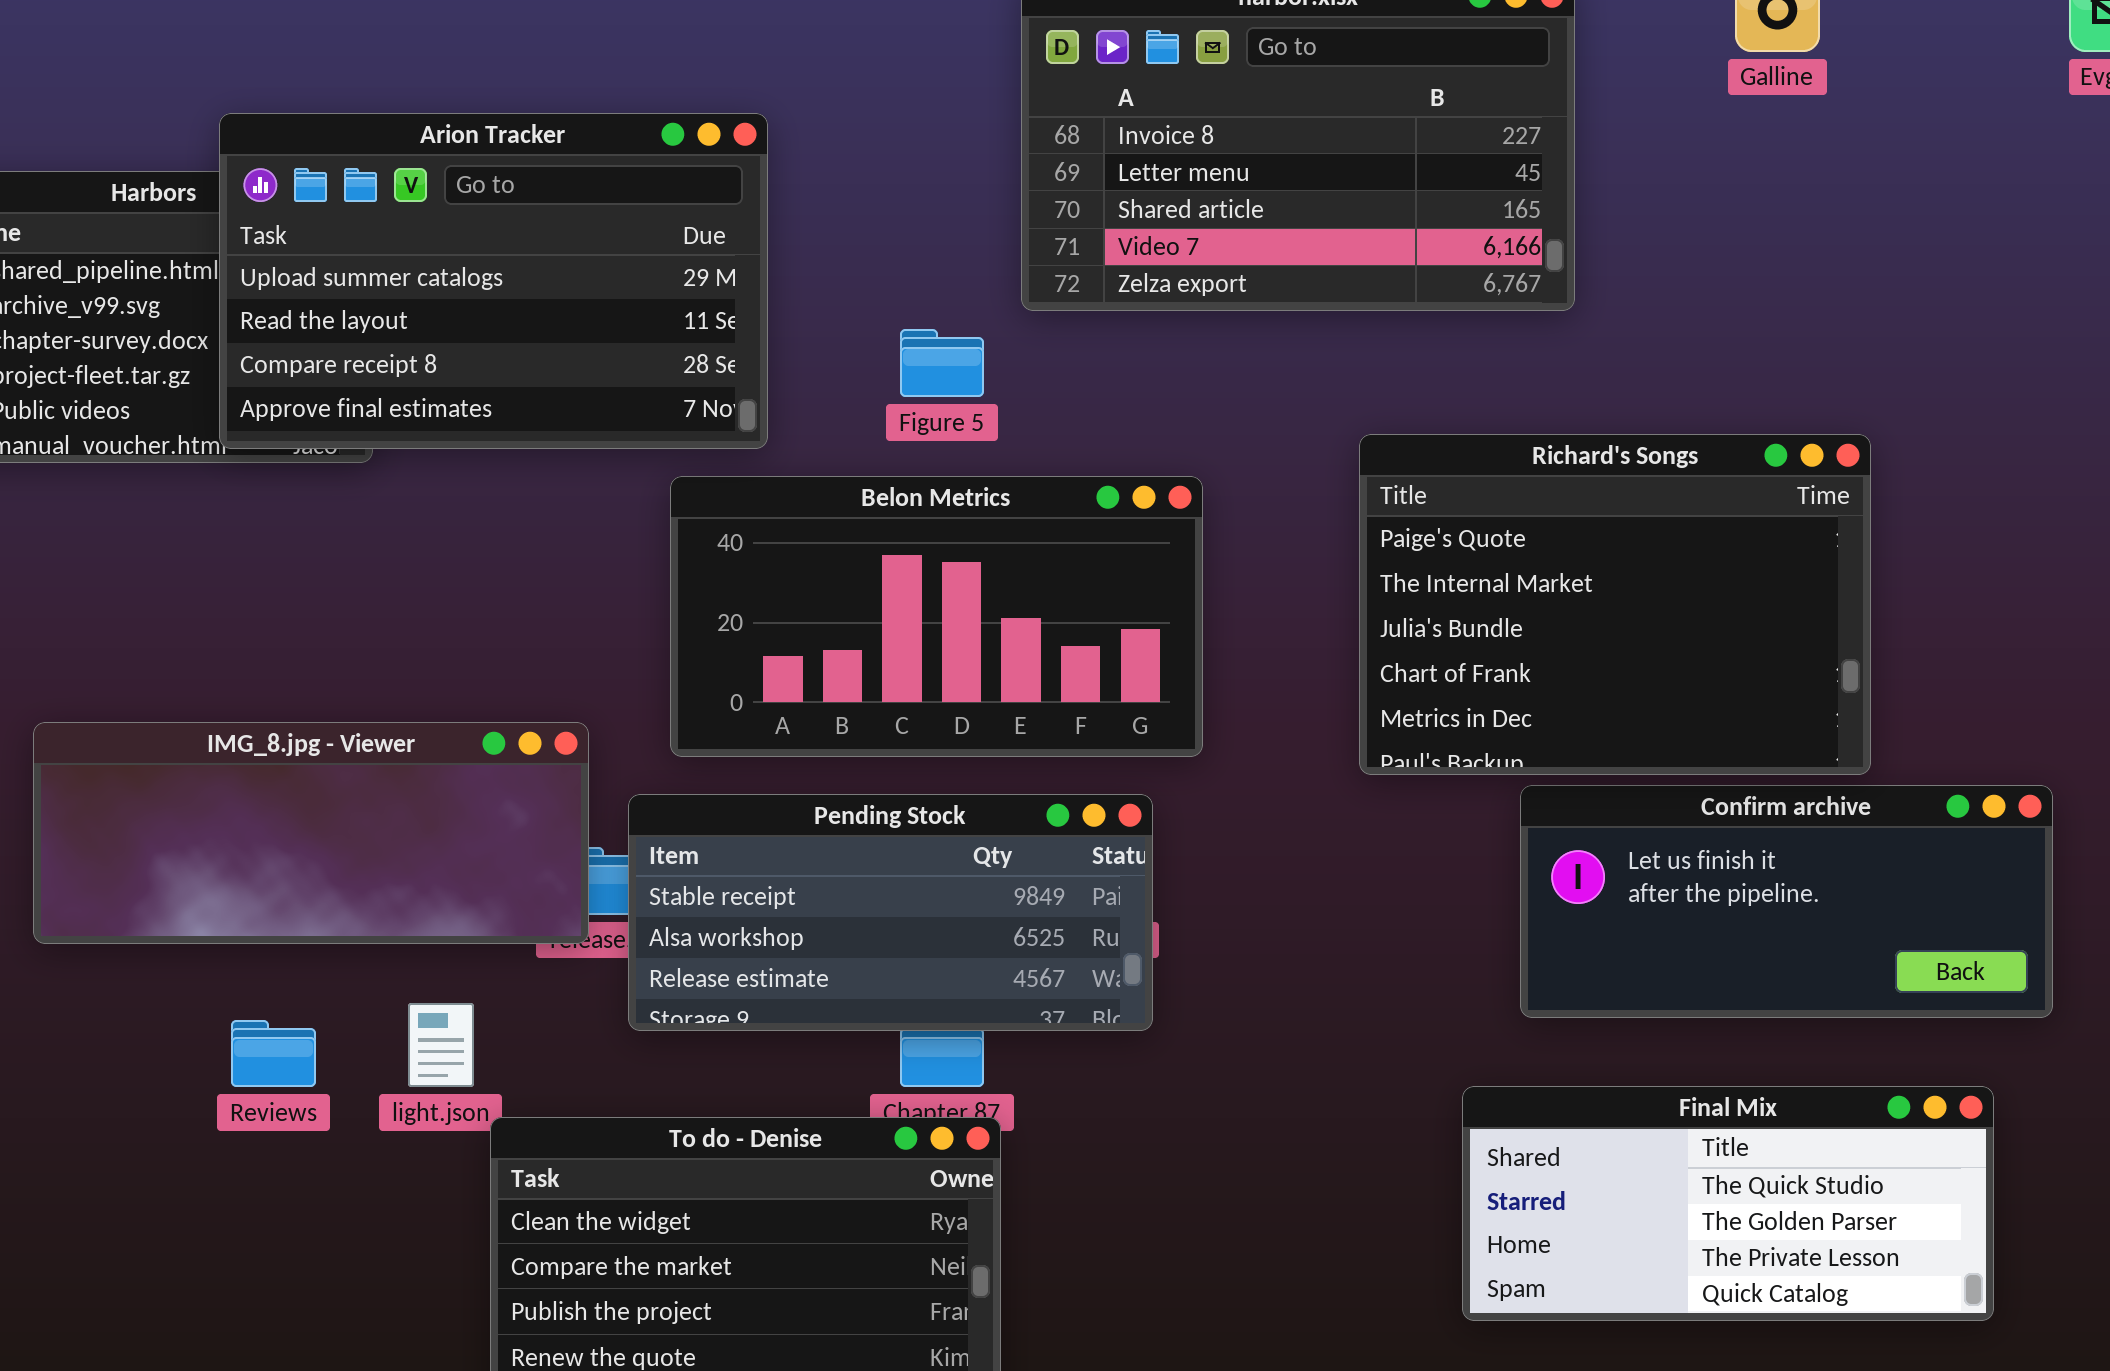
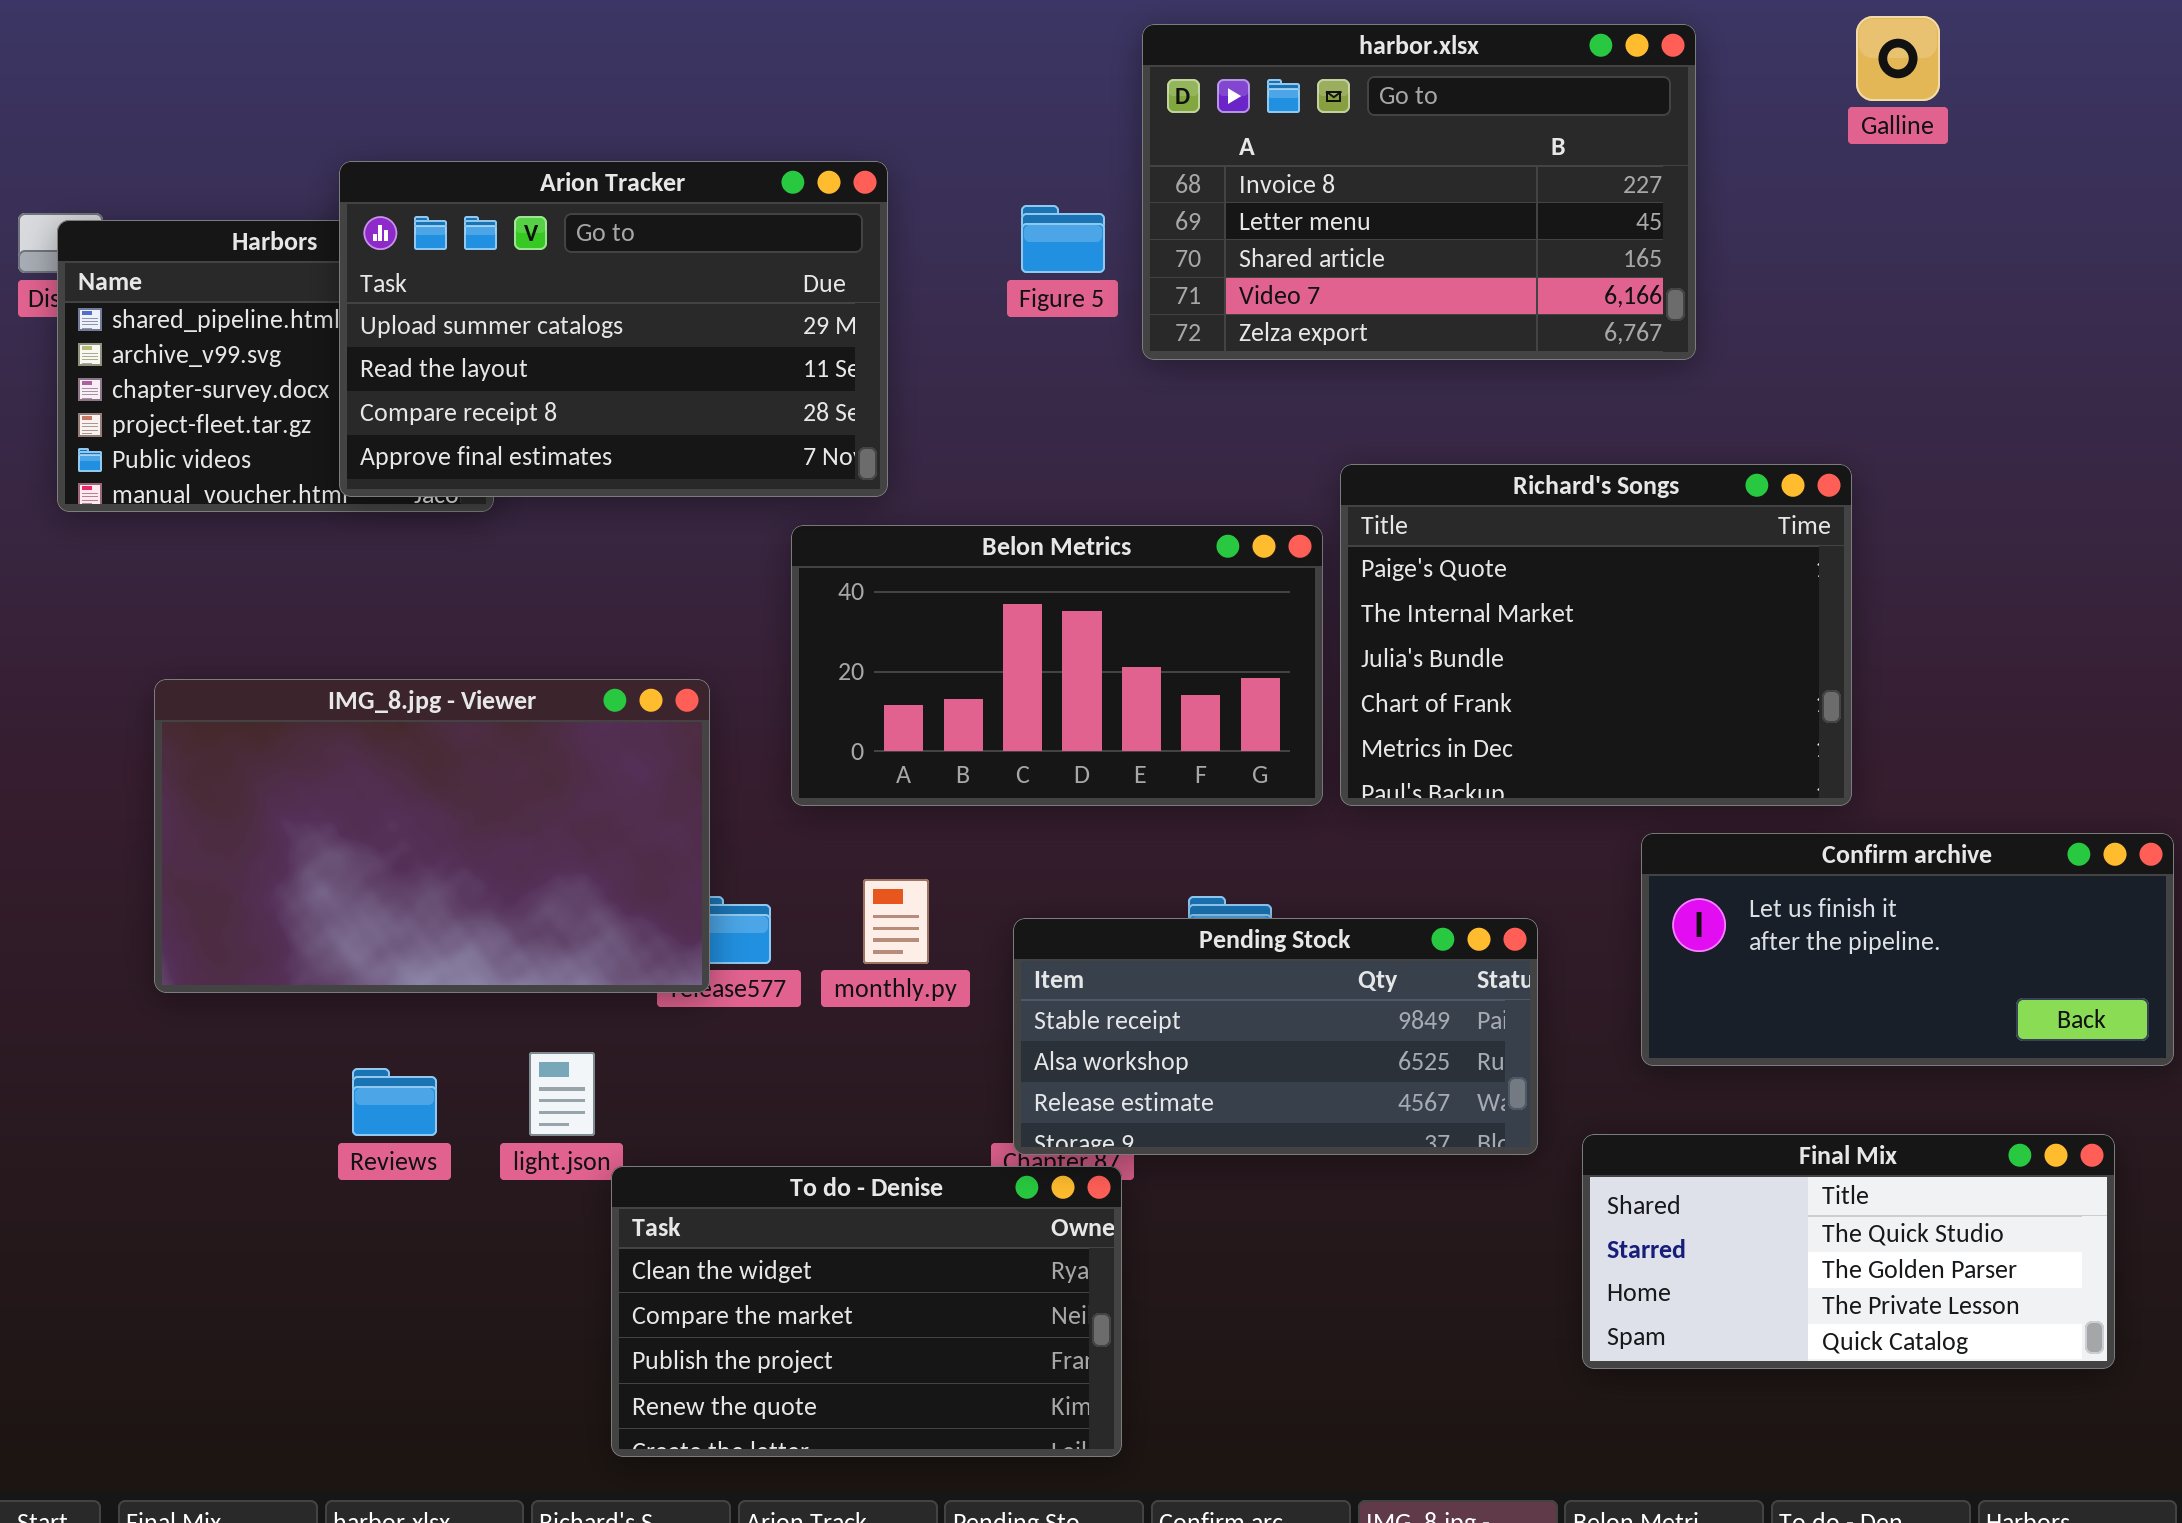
Figure 5: [900,329,984,397] -> [1021,205,1105,273], moved
Richard's Songs: [1359,434,1871,775] -> [1340,464,1852,806], moved
IMG_8.jpg - Viewer: [33,722,589,944] -> [154,679,710,993], resized
Pending Stock: [628,794,1153,1031] -> [1013,918,1538,1155], moved

